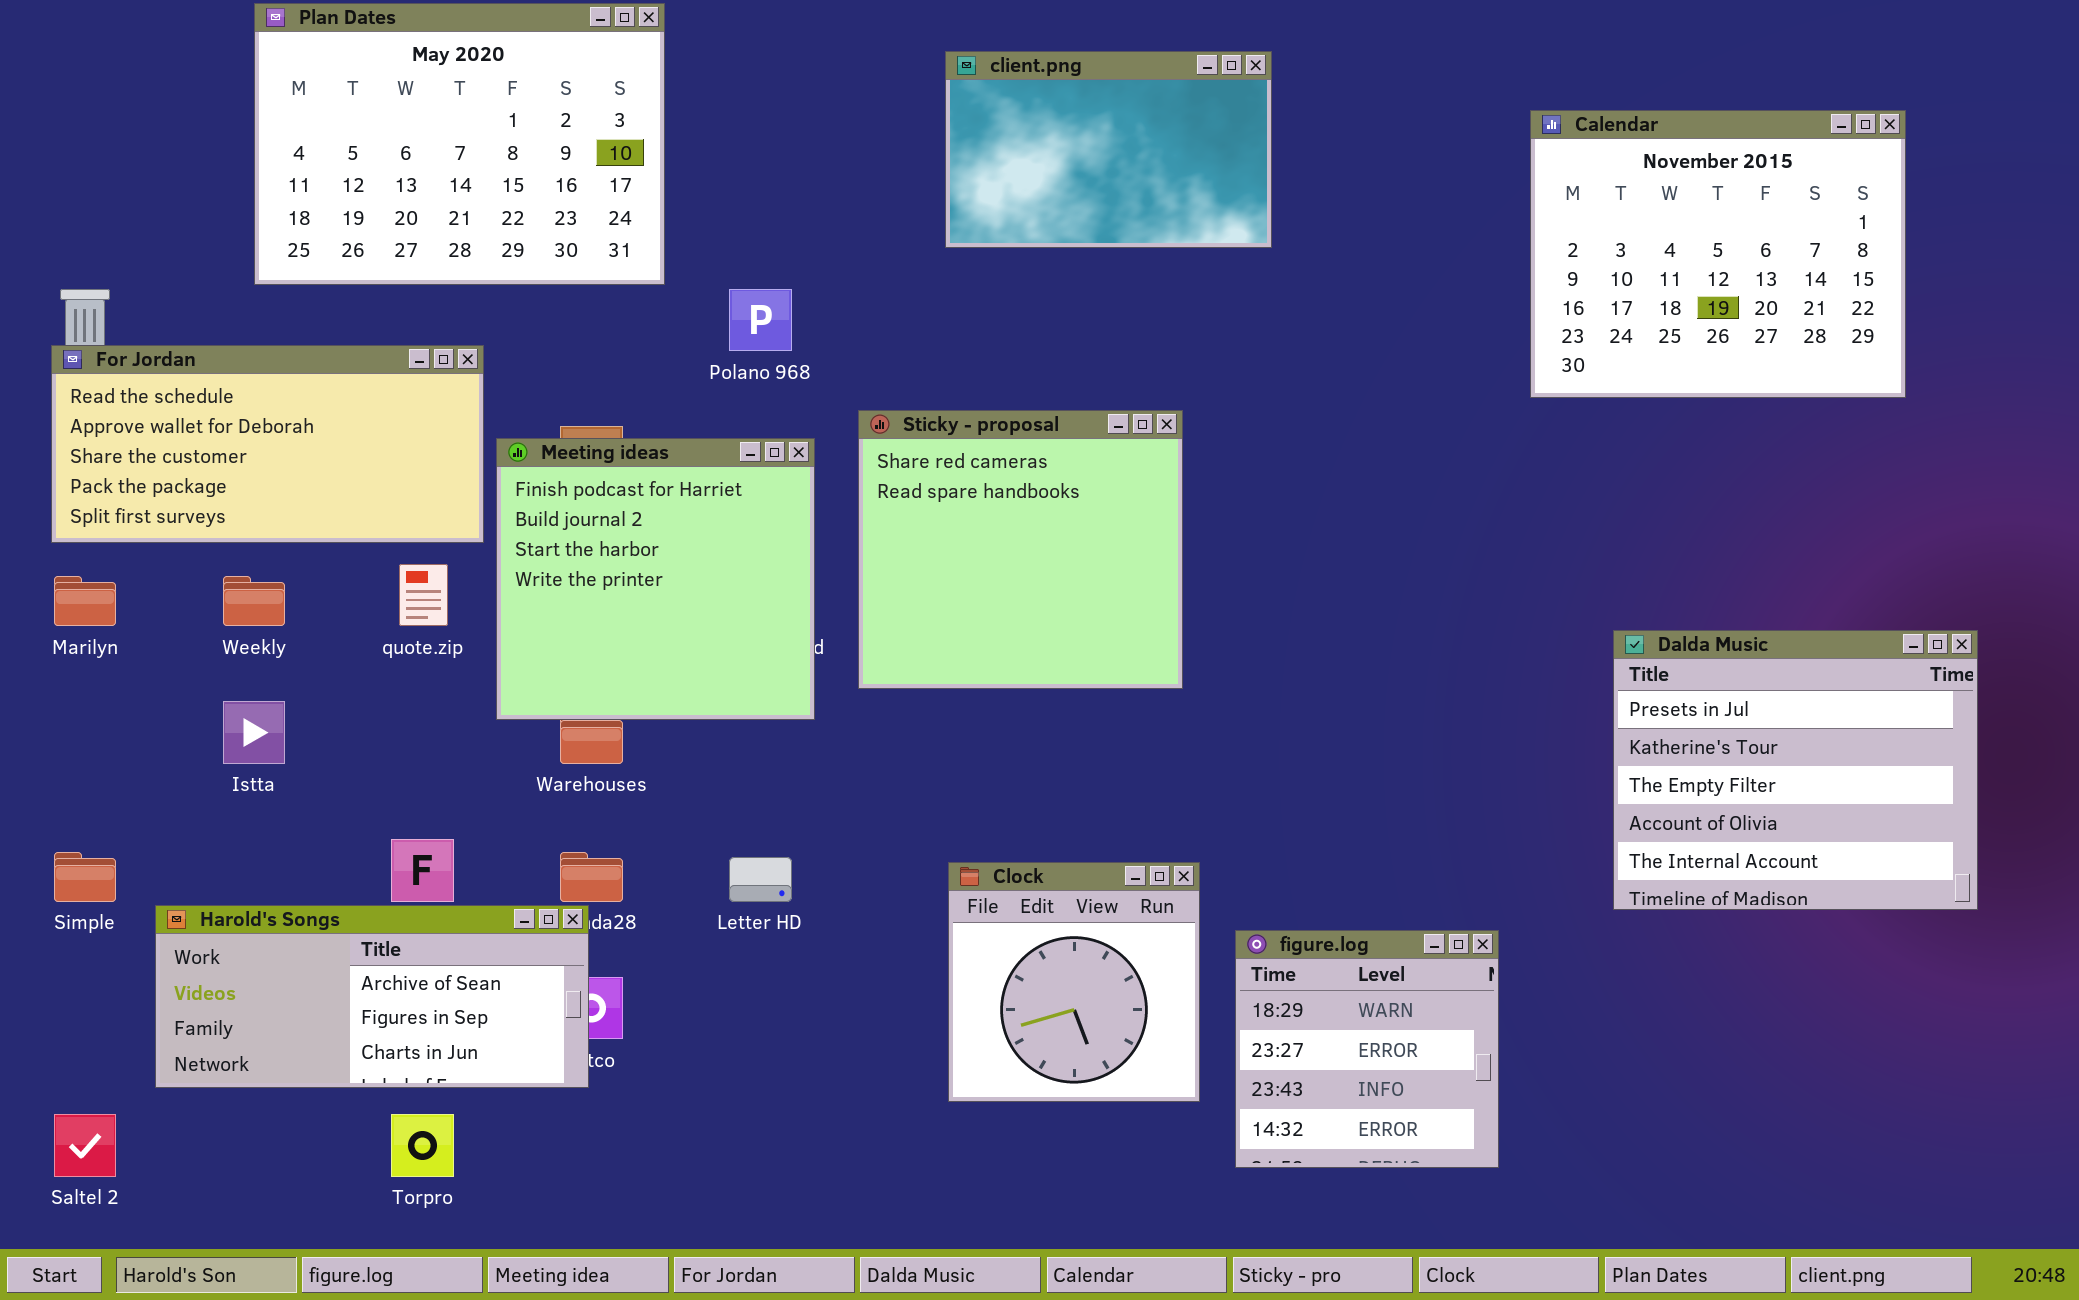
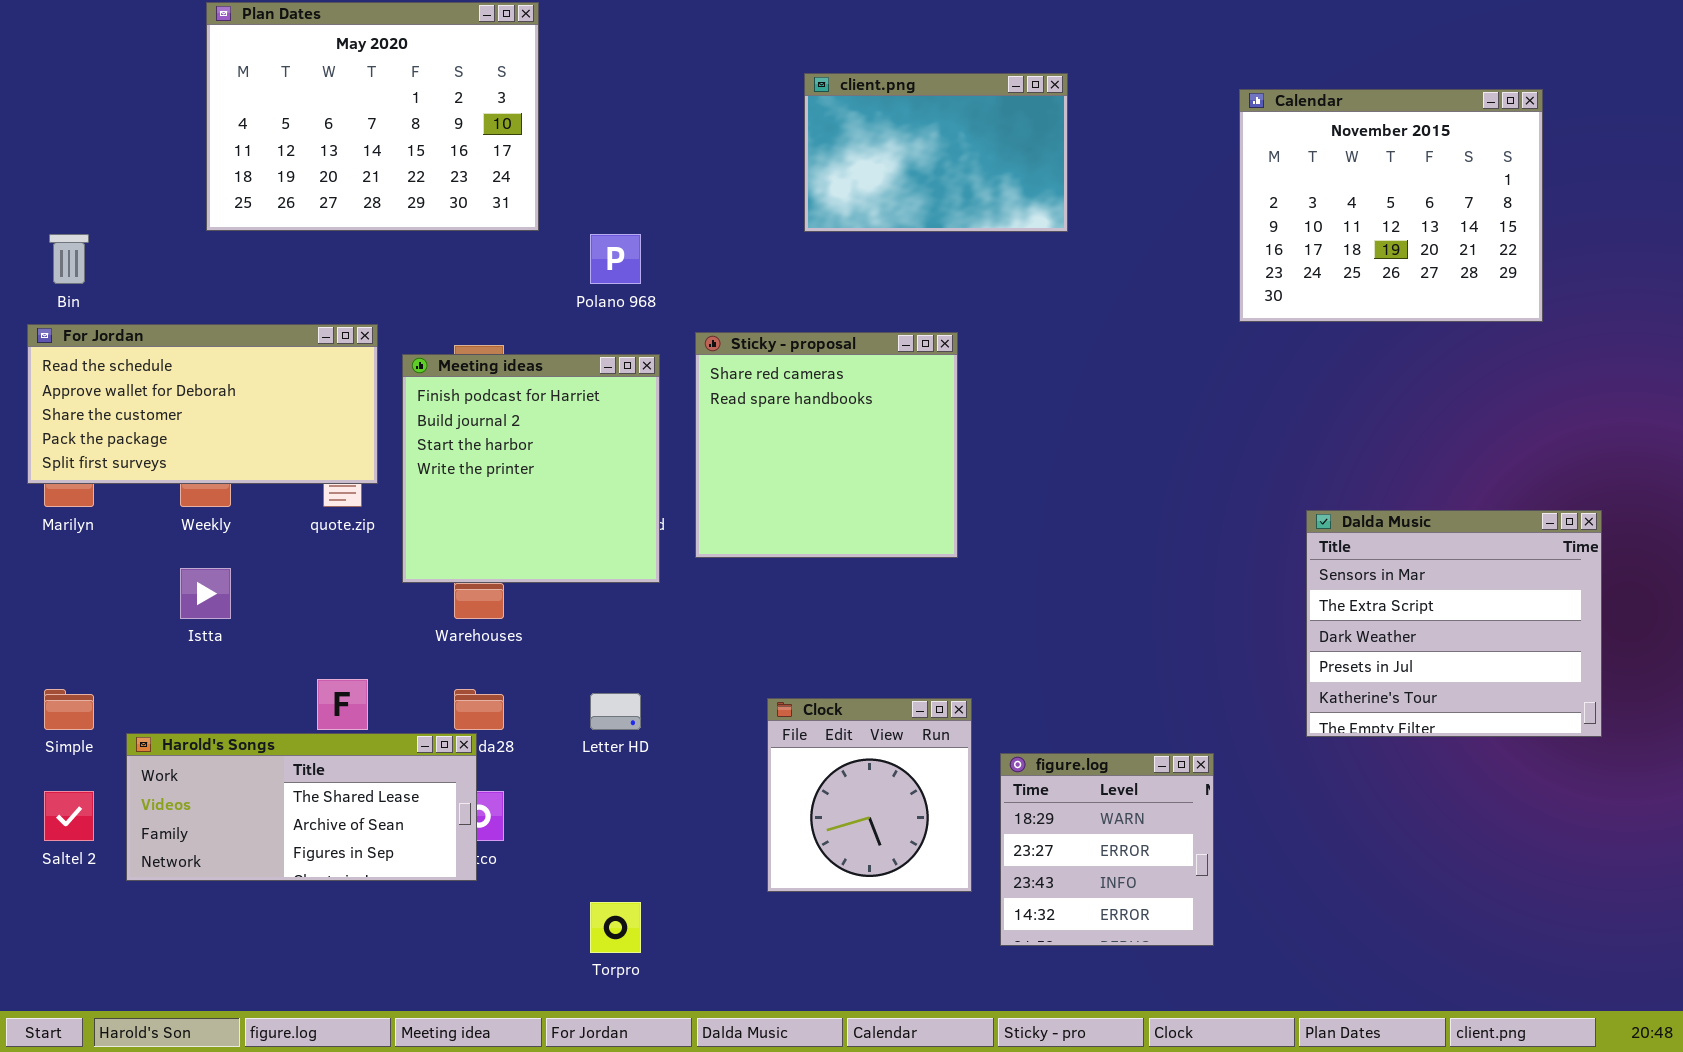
client.png: [945,51,1272,248] -> [804,73,1068,232], moved
For Jordan: [51,345,484,543] -> [27,324,378,484], moved
Dalda Music: [1613,630,1978,910] -> [1306,510,1602,737], scrolled up 3 rows
Harold's Songs: [155,905,589,1088] -> [126,733,477,881], scrolled up 1 row
Saltel 2: [54,1114,116,1177] -> [44,791,94,841], moved
Torpro: [391,1114,454,1177] -> [590,902,641,953], moved

